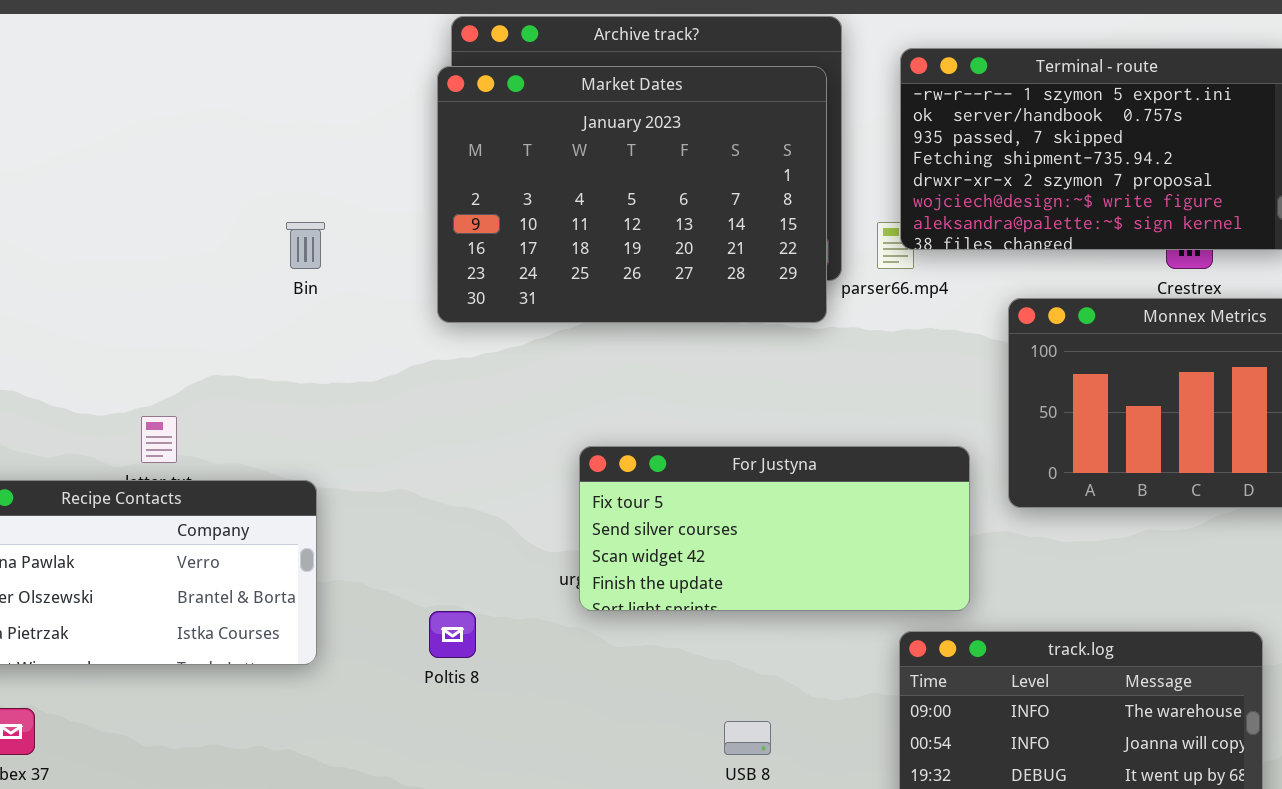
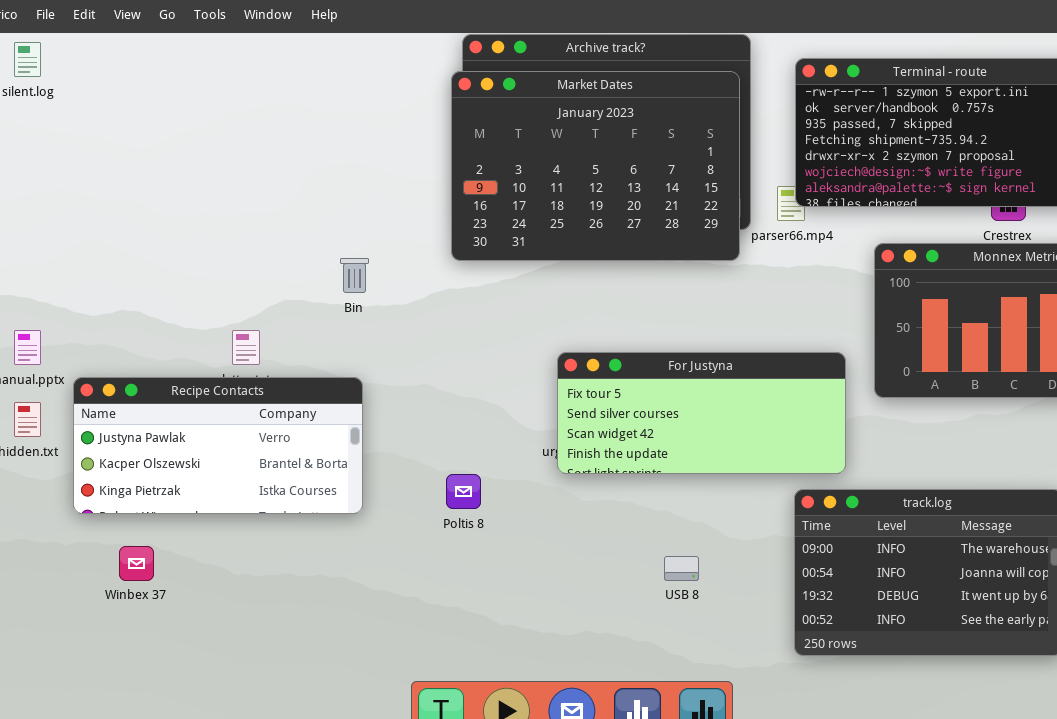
Bin: [286,222,325,269] -> [340,258,369,293], moved

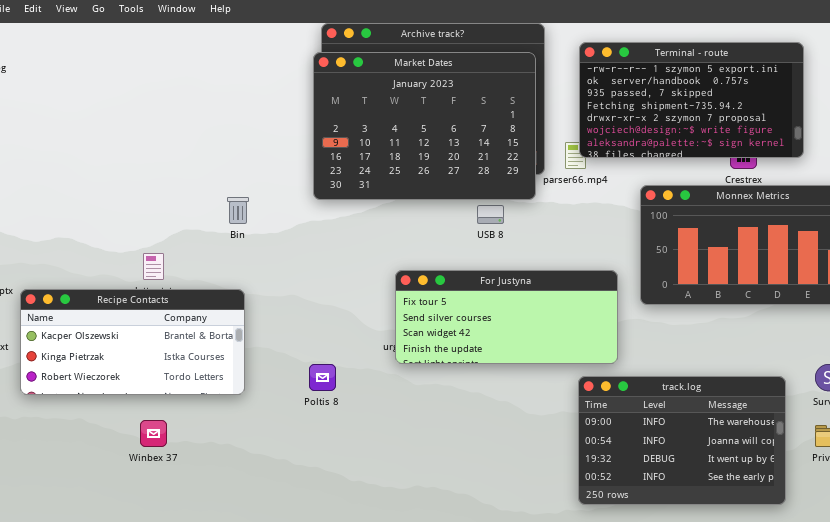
Recipe Contacts: [73,377,363,514] -> [20,289,245,395], scrolled down 1 row
Winbex 37: [119,546,154,581] -> [140,420,167,447], moved
USB 8: [664,556,699,581] -> [477,205,504,224], moved

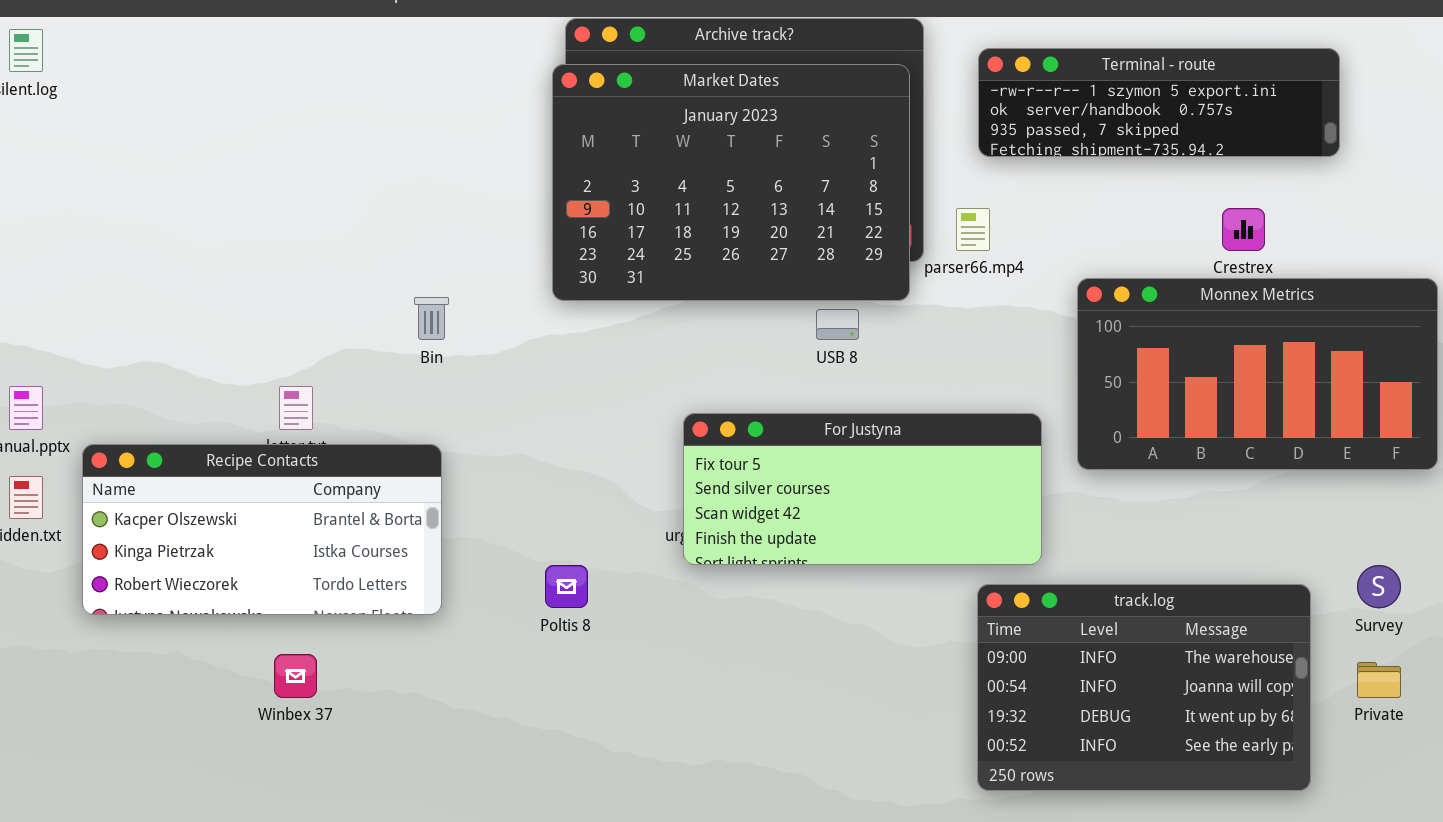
Terminal - route: [579,42,804,158] -> [978,48,1340,157], resized

